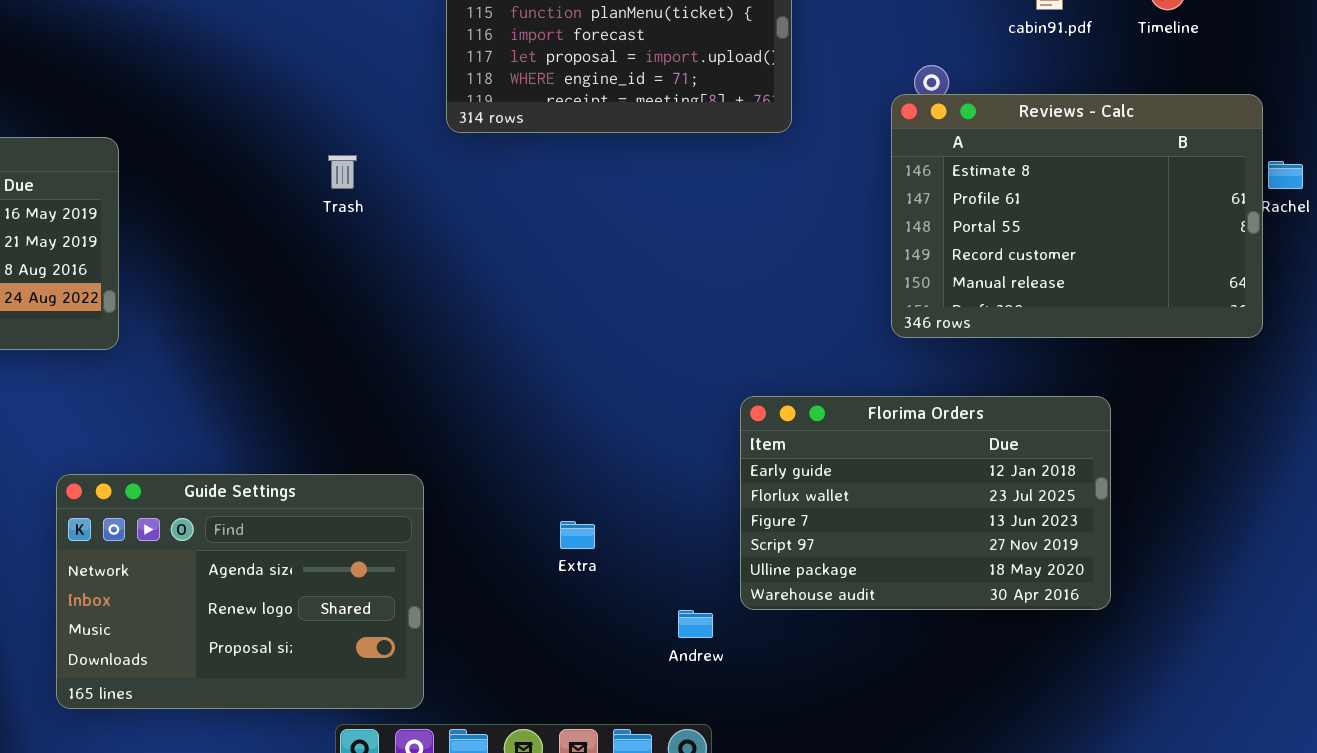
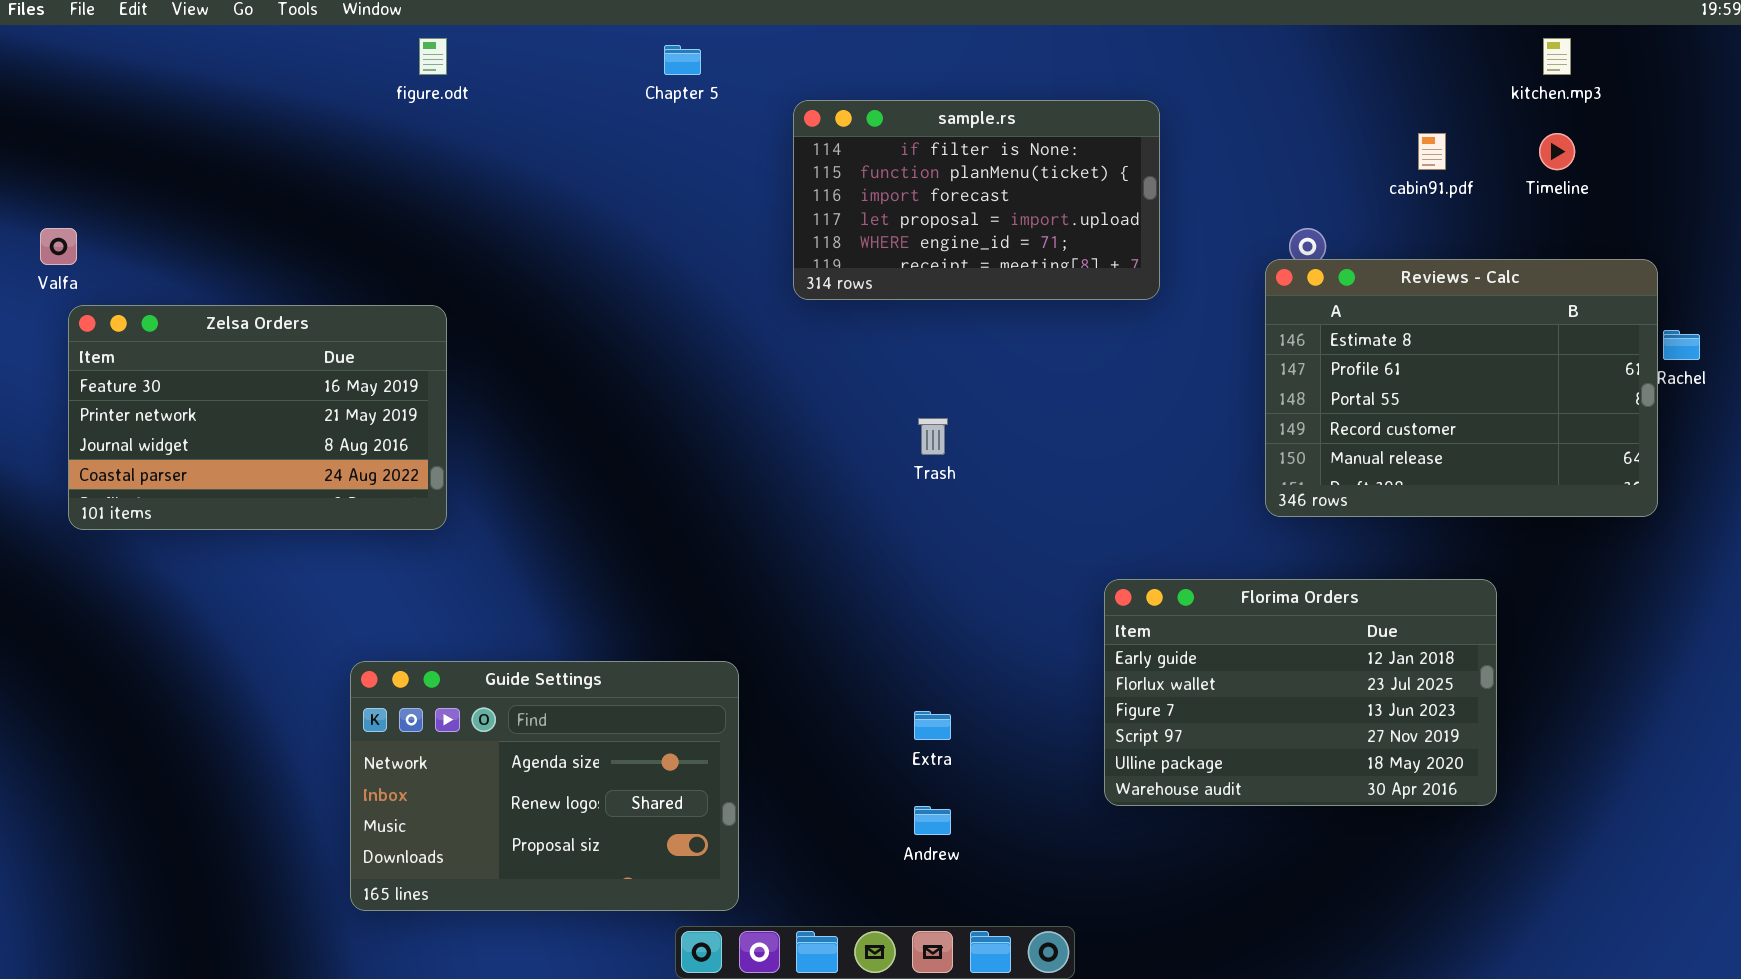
Trash: [328,155,357,189] -> [918,418,948,455], moved
Guide Settings: [56,474,424,709] -> [350,661,739,911], moved
Andrew: [678,610,713,638] -> [914,806,951,835], moved

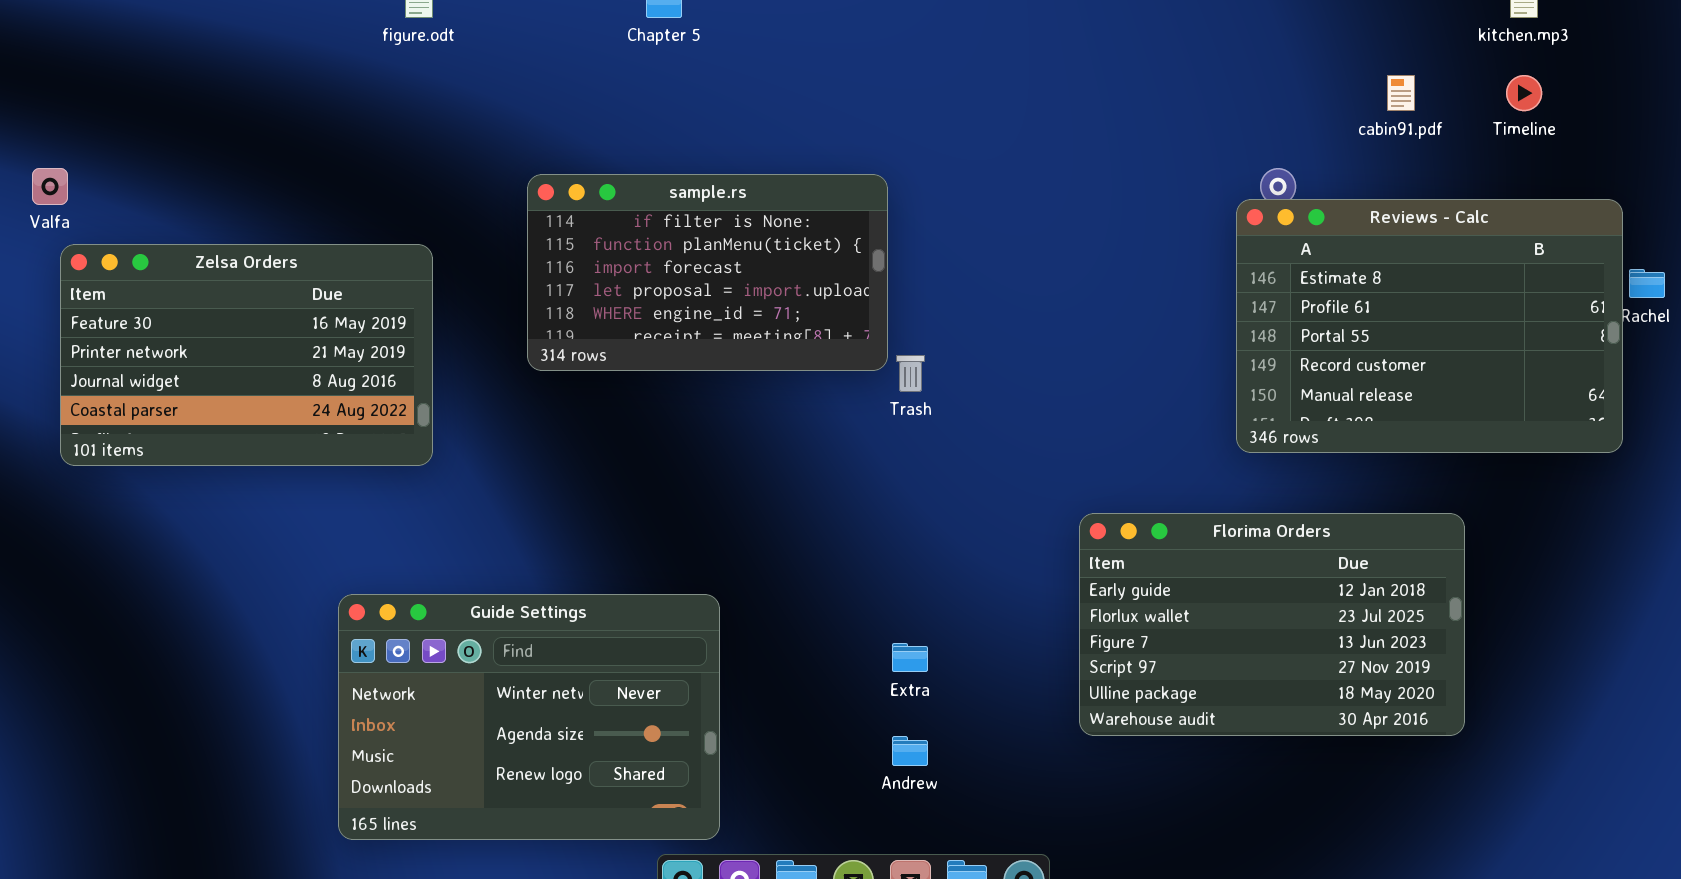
sample.rs: [793,100,1160,300] -> [527,174,888,371], moved
Guide Settings: [350,661,739,911] -> [338,594,720,840], scrolled up 1 row

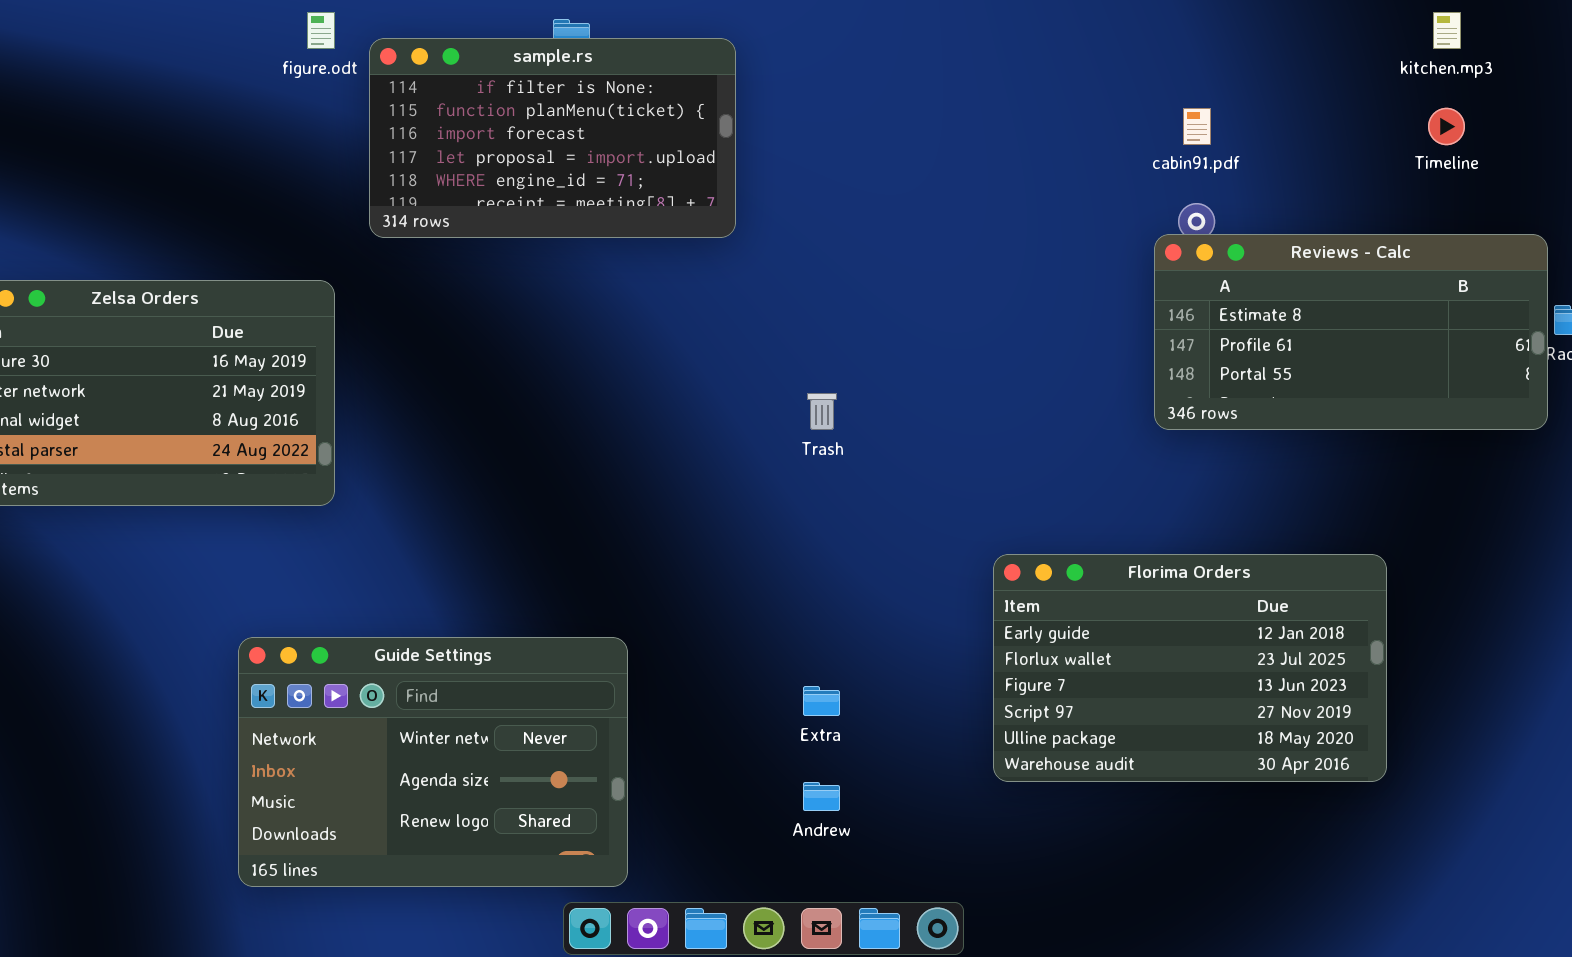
cabin91.pdf: [1387,75,1415,111] -> [1183,108,1211,145], moved
sample.rs: [527,174,888,371] -> [369,38,736,238], moved
Reviews - Calc: [1236,199,1623,453] -> [1154,234,1548,430], resized

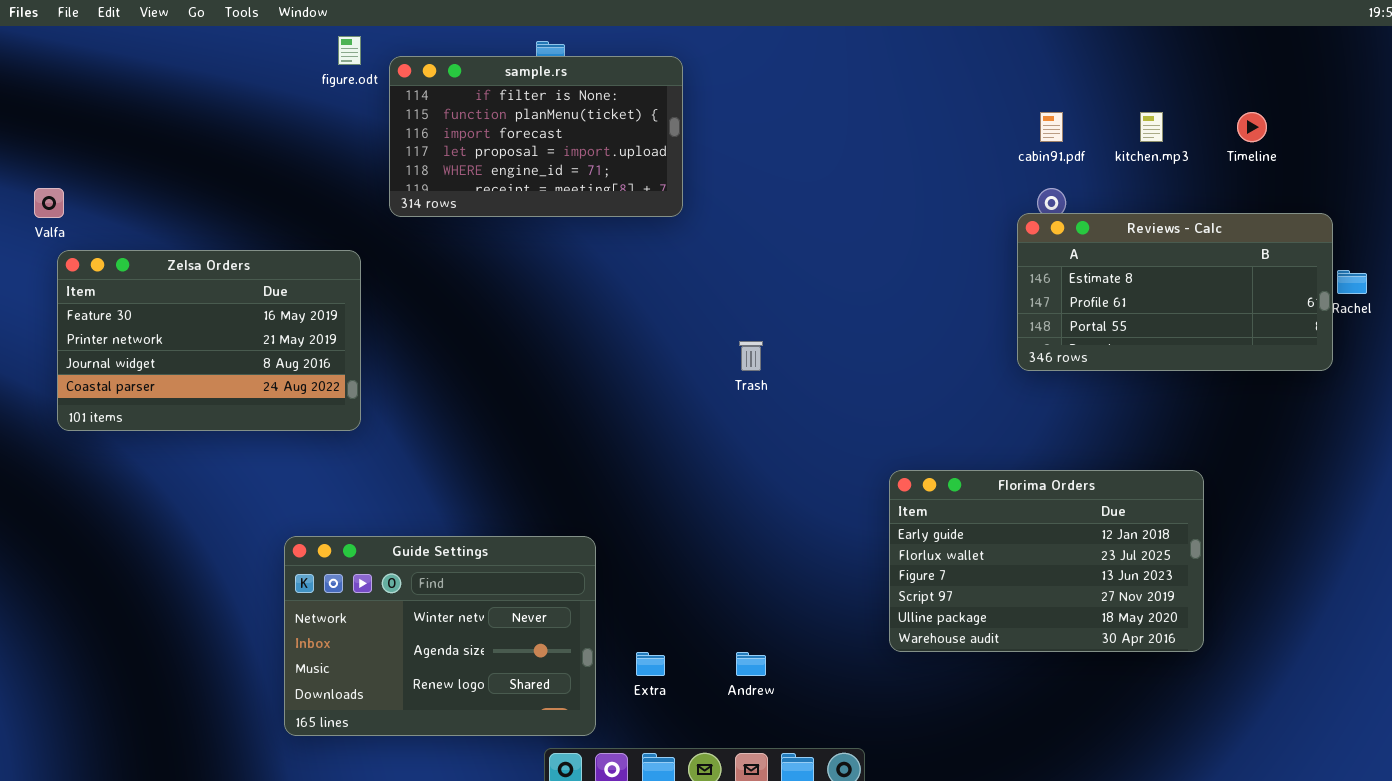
kitchen.mp3: [1433,12,1461,49] -> [1140,112,1163,142], moved
Extra: [803,686,840,716] -> [636,652,665,676], moved

